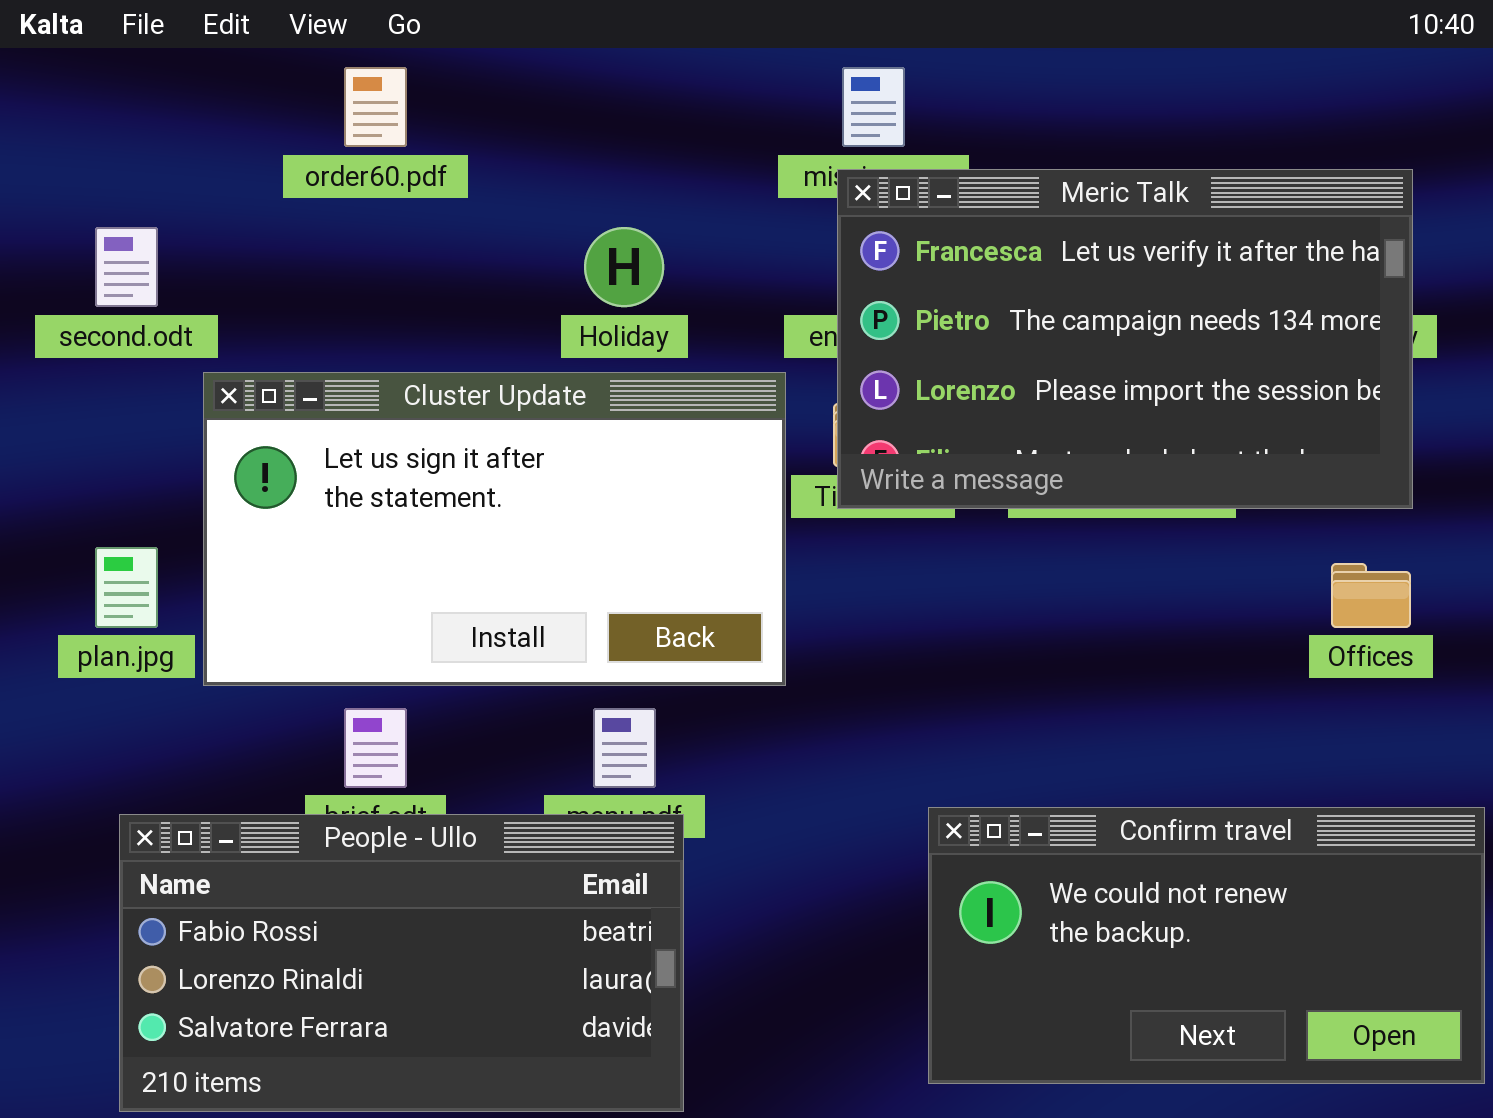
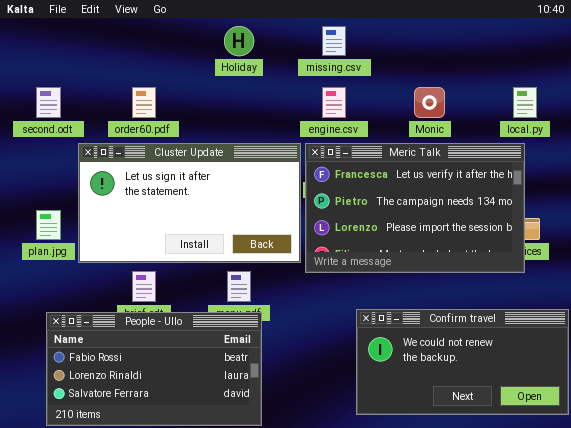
order60.pdf: [344,67,407,147] -> [132,87,156,118], moved
Meric Talk: [837,169,1413,509] -> [305,143,525,273], moved
Holiday: [584,227,664,307] -> [224,26,254,56], moved

